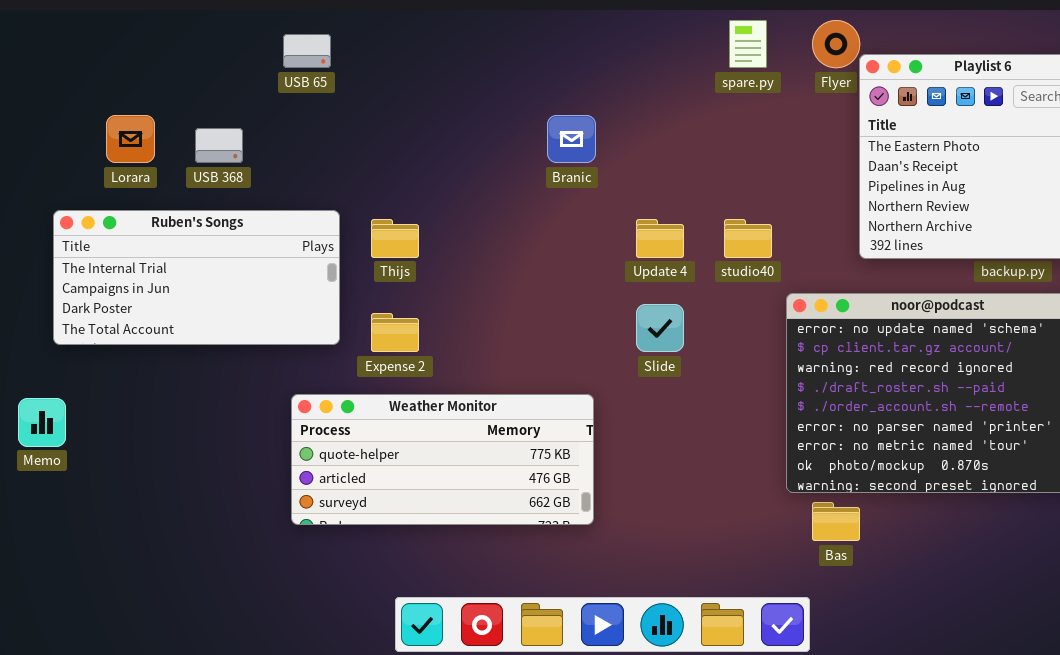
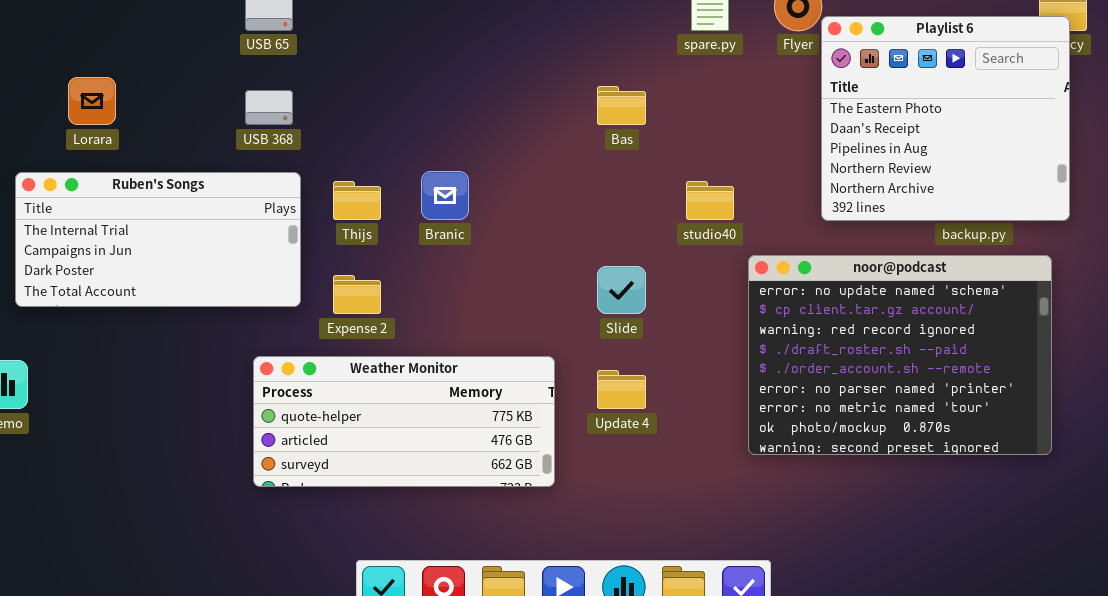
Branic: [547,115,596,163] -> [421,171,469,220], moved
USB 368: [195,128,243,163] -> [245,90,293,125], moved
Update 4: [636,219,684,258] -> [597,370,646,409], moved
Bas: [812,502,860,541] -> [597,86,646,125], moved

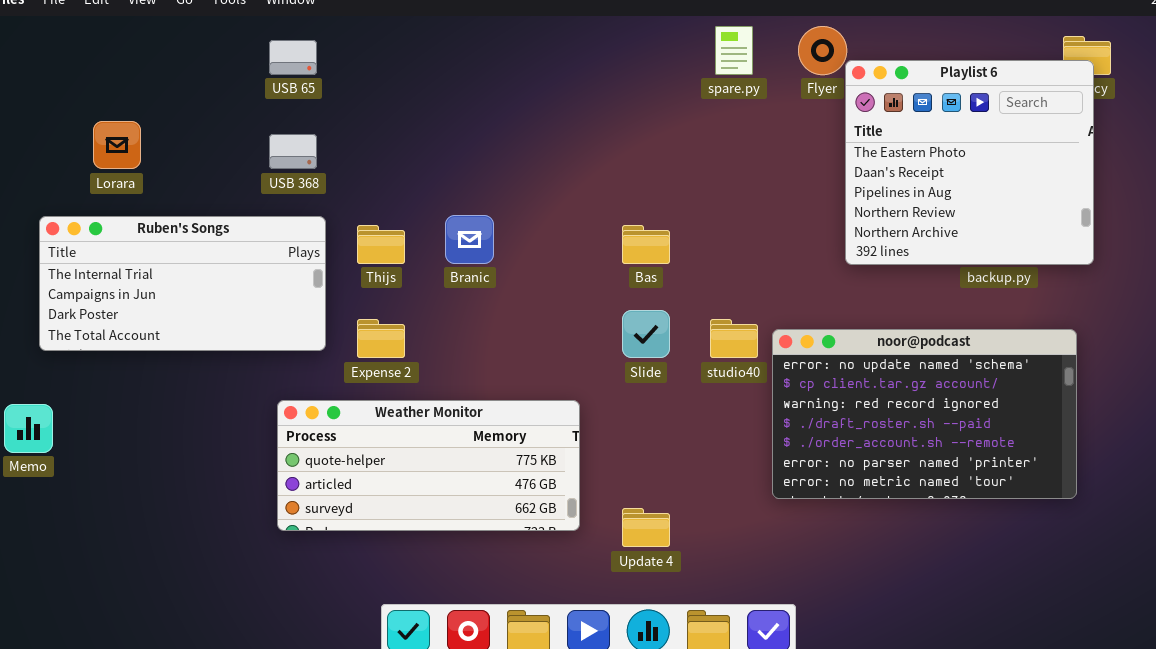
Bas: [597,86,646,125] -> [622,225,670,264], moved
studio40: [686,181,734,220] -> [710,319,758,358], moved
noor@podcast: [748,255,1052,455] -> [772,329,1077,499], resized
Update 4: [597,370,646,409] -> [622,508,670,547], moved

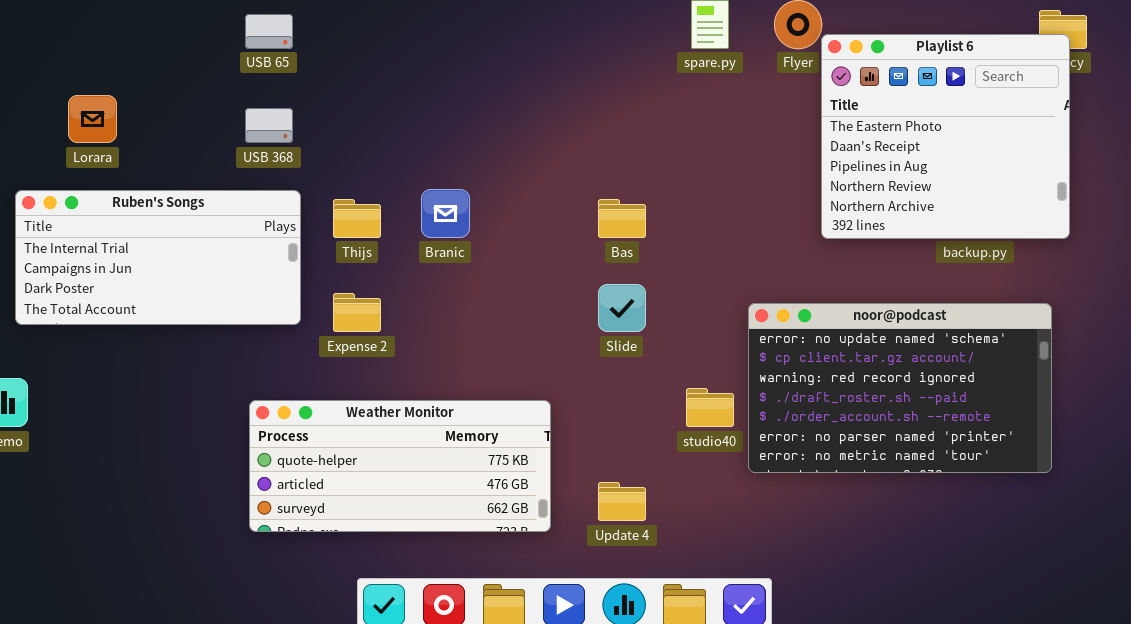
studio40: [710,319,758,358] -> [686,388,734,427], moved
Weather Monitor: [277,400,580,531] -> [249,400,551,532], moved

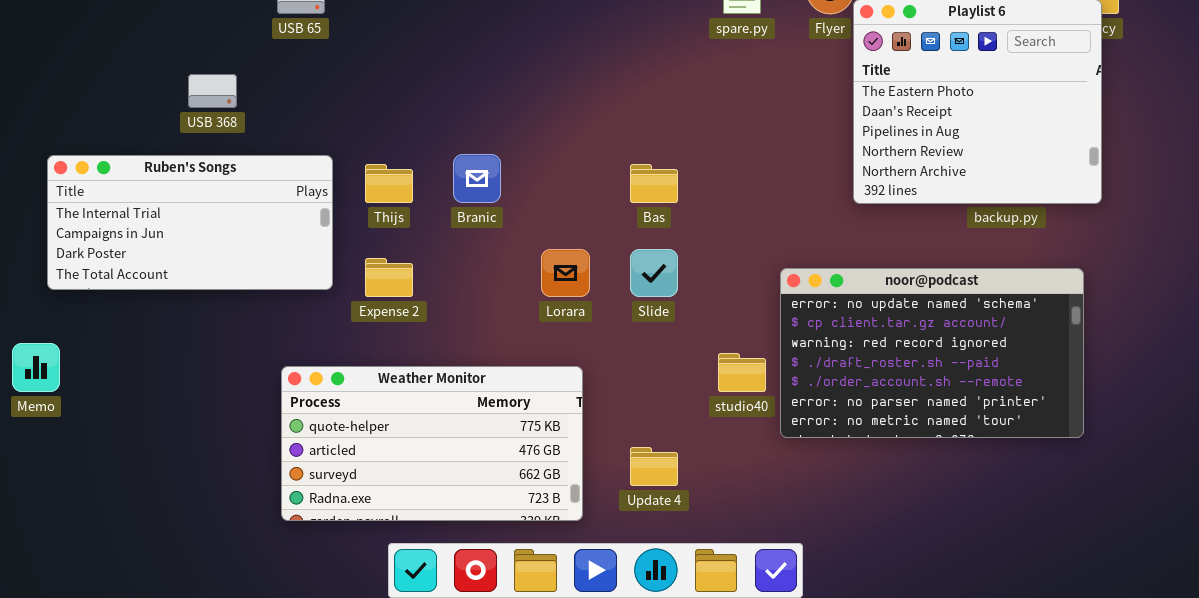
Lorara: [68,95,117,143] -> [541,249,590,297], moved
USB 368: [245,108,293,143] -> [188,74,237,108], moved
Weather Monitor: [249,400,551,532] -> [281,366,583,521], resized

